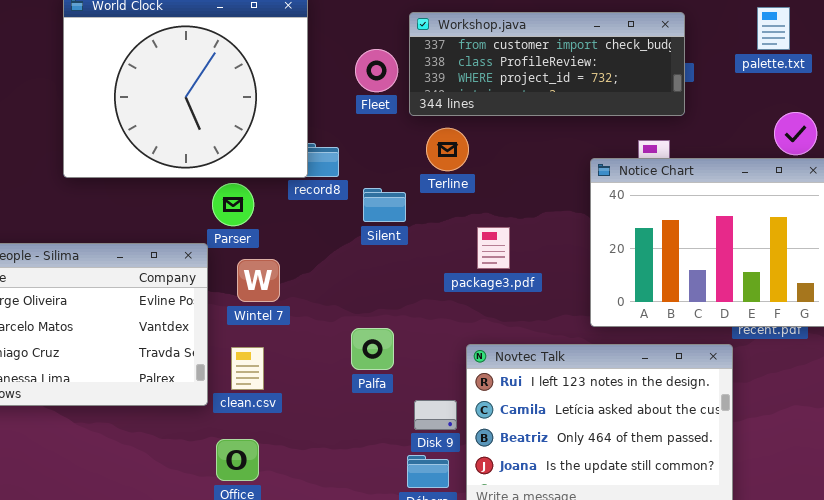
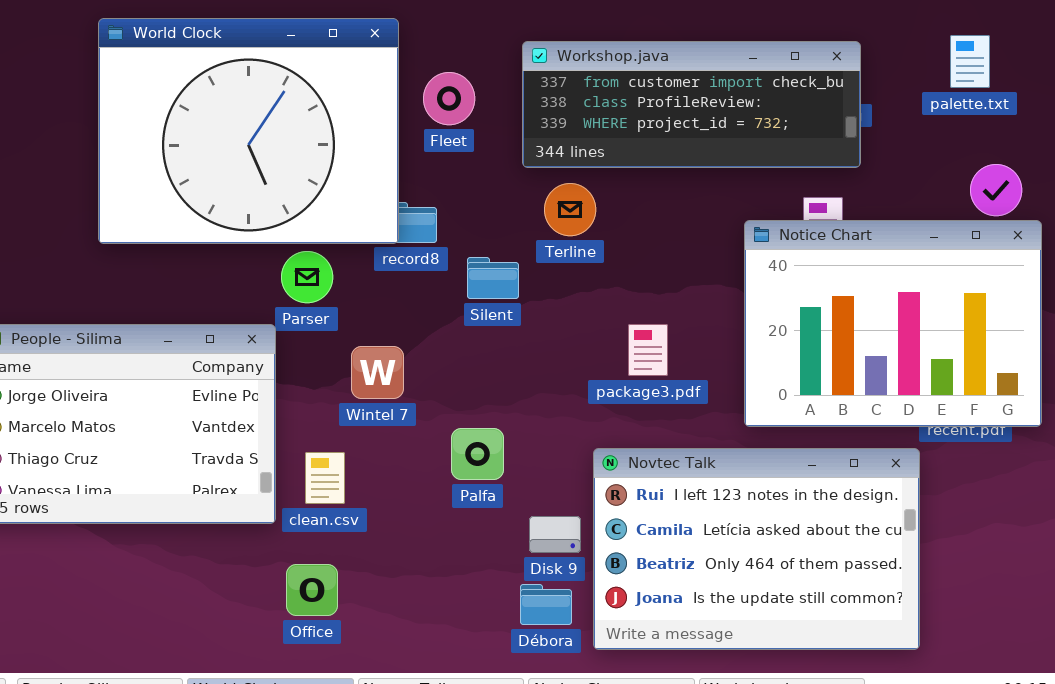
Fleet: [355,49,398,92] -> [423,72,475,125], moved
package3.pdf: [477,227,510,269] -> [628,324,668,376], moved
Wintel 7: [237,259,280,302] -> [351,346,404,399], moved

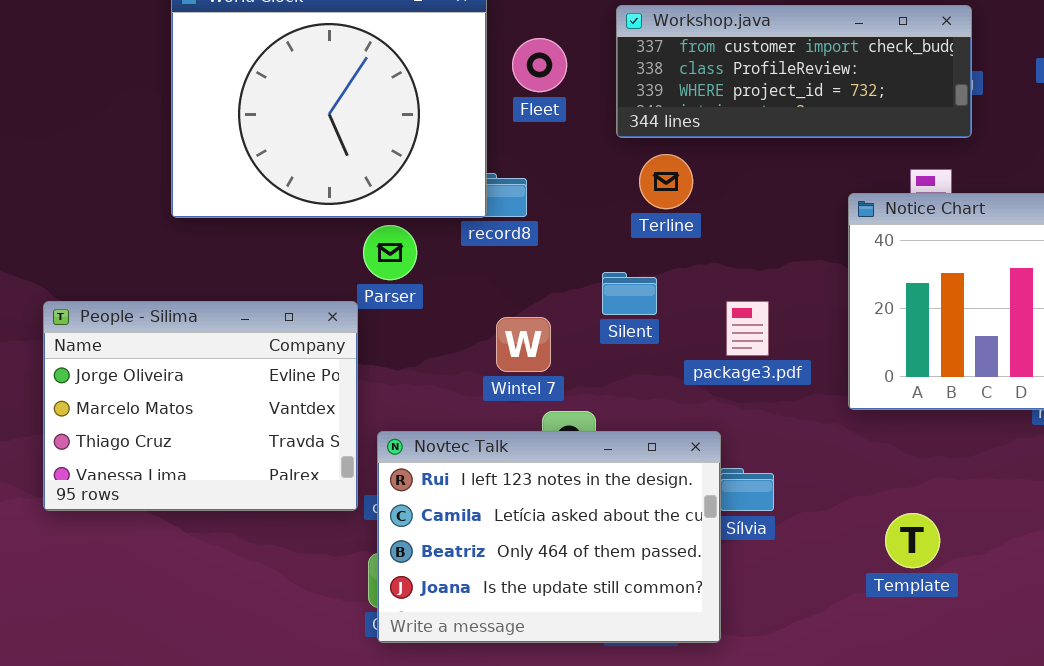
Silent: [467,257,519,299] -> [602,272,657,315], moved
Wintel 7: [351,346,404,399] -> [496,317,551,372], moved
Novtec Talk: [593,448,920,650] -> [377,431,721,643], moved

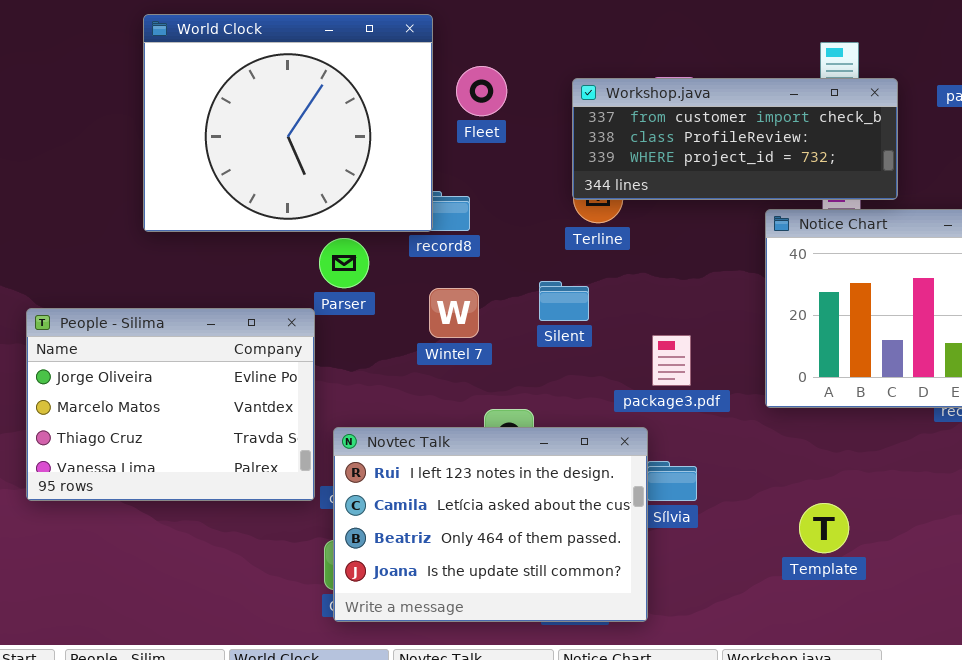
Workshop.java: [616,5,972,138] -> [572,78,898,200], moved
package3.pdf: [726,301,769,356] -> [652,335,691,386], moved
Wintel 7: [496,317,551,372] -> [429,288,479,338], moved

